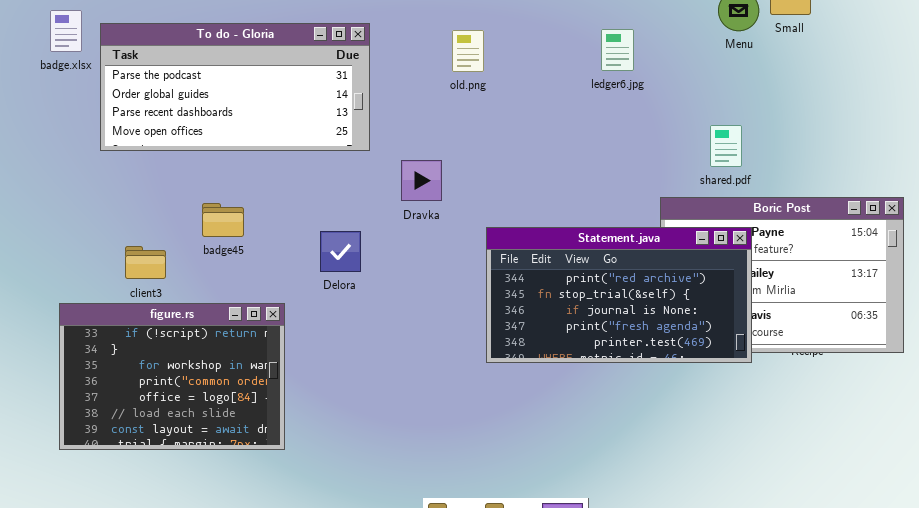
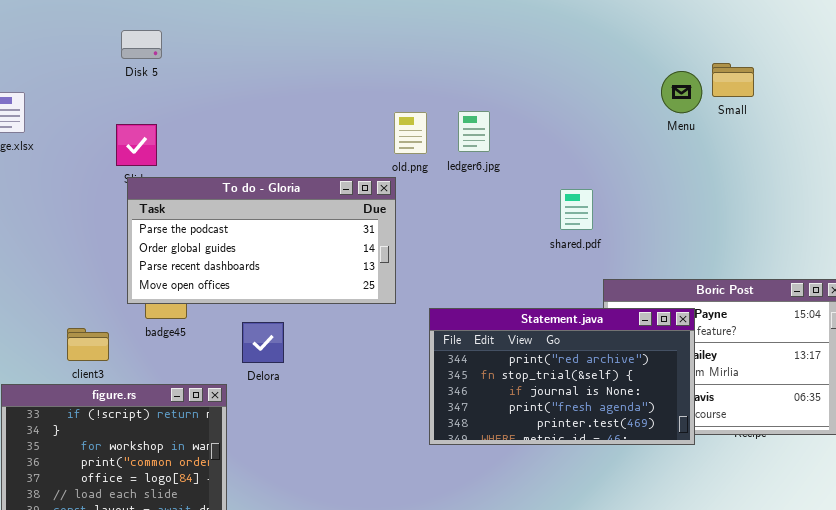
To do - Gloria: [100,23,370,151] -> [127,177,396,304], moved
ledger6.jpg: [601,29,634,71] -> [458,111,490,152], moved
shared.pdf: [710,125,742,167] -> [560,189,593,230], moved
Delora: [320,231,361,272] -> [242,322,284,363], moved

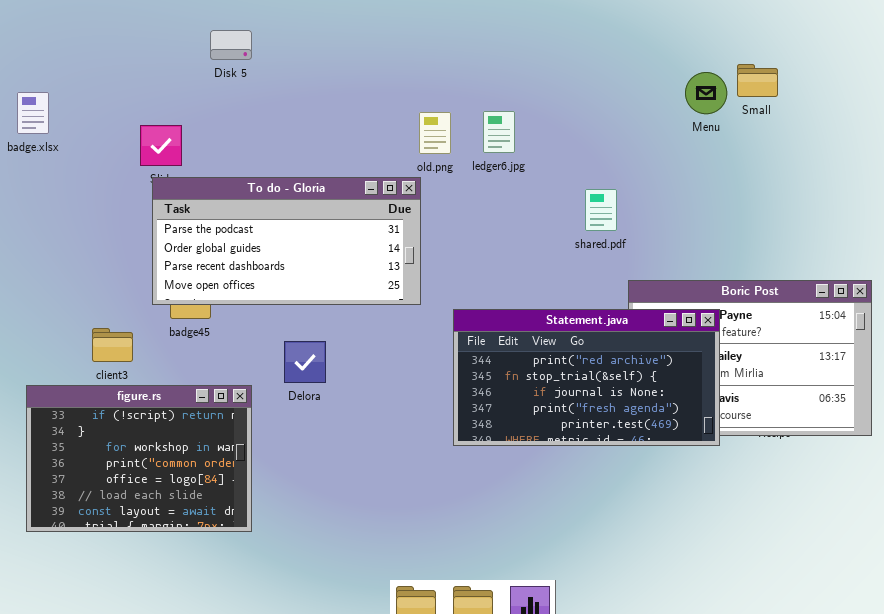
Disk 5: [121,30,162,59] -> [210,30,252,60], moved
Delora: [242,322,284,363] -> [284,341,326,383], moved

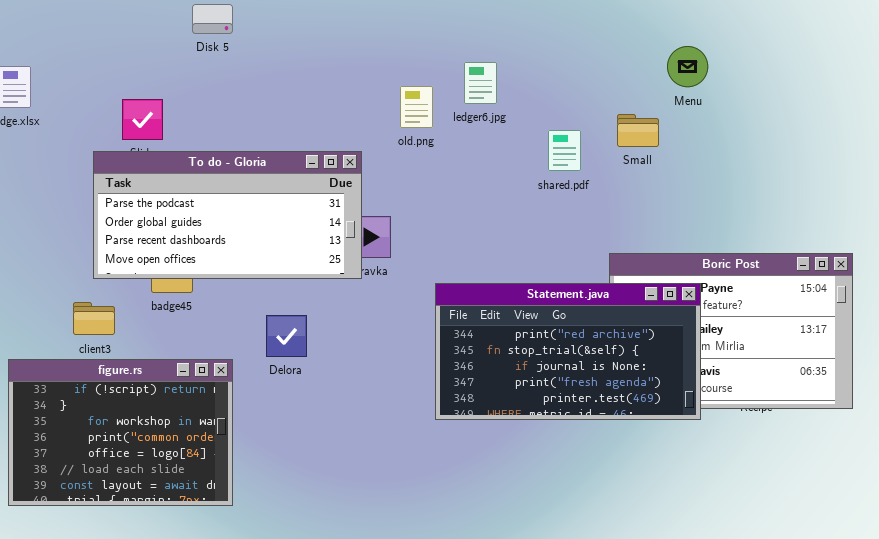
Small: [737,64,778,97] -> [617,114,659,147], moved
ledger6.jpg: [483,111,515,153] -> [464,62,497,104], moved
To do - Gloria: [152,177,421,305] -> [93,151,362,279], moved
shared.pdf: [585,189,617,231] -> [548,130,581,171], moved

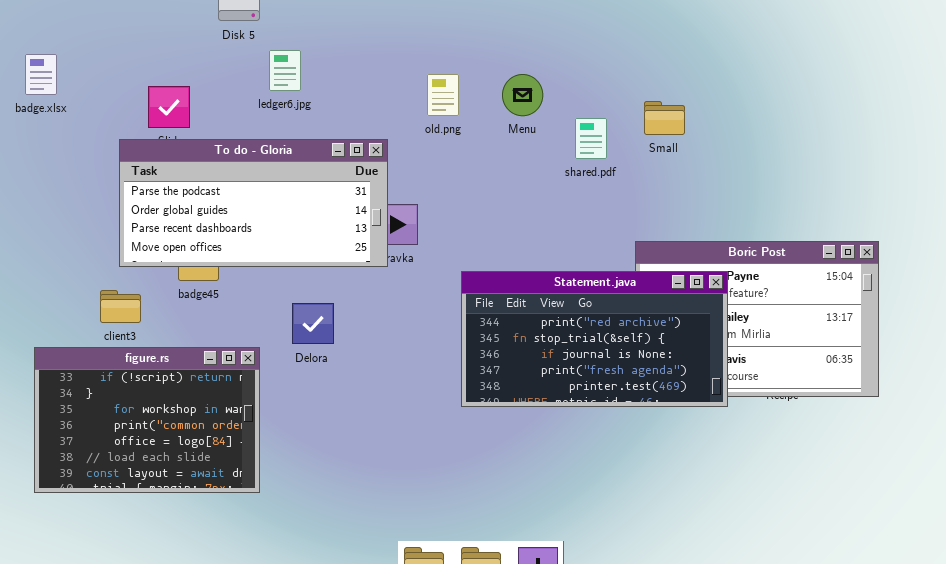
Menu: [667,46,708,87] -> [502,74,543,116], moved
ledger6.jpg: [464,62,497,104] -> [269,50,301,91], moved

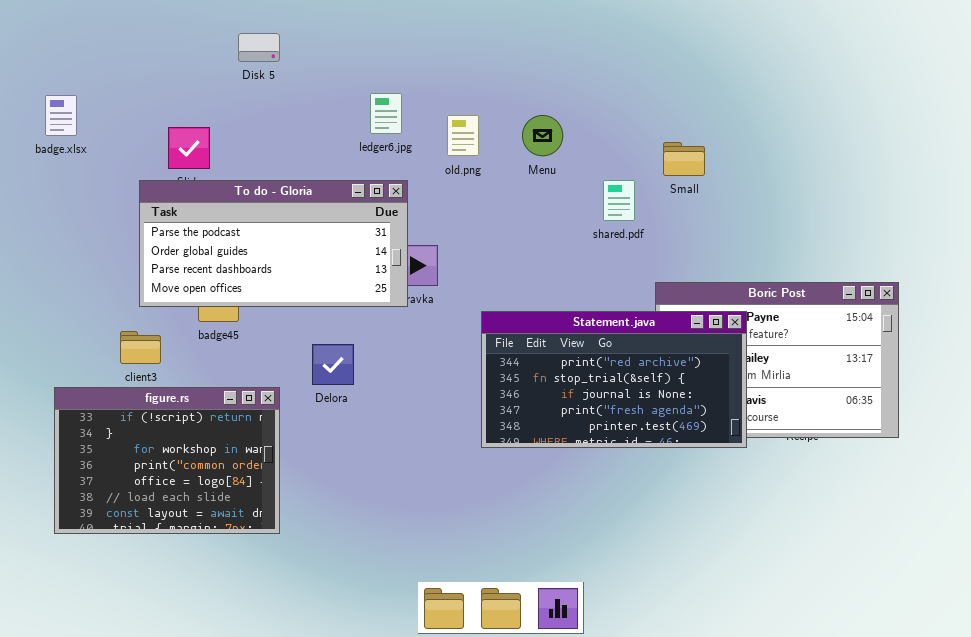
ledger6.jpg: [269,50,301,91] -> [370,93,402,134], moved
shared.pdf: [575,118,607,159] -> [603,180,635,221], moved

